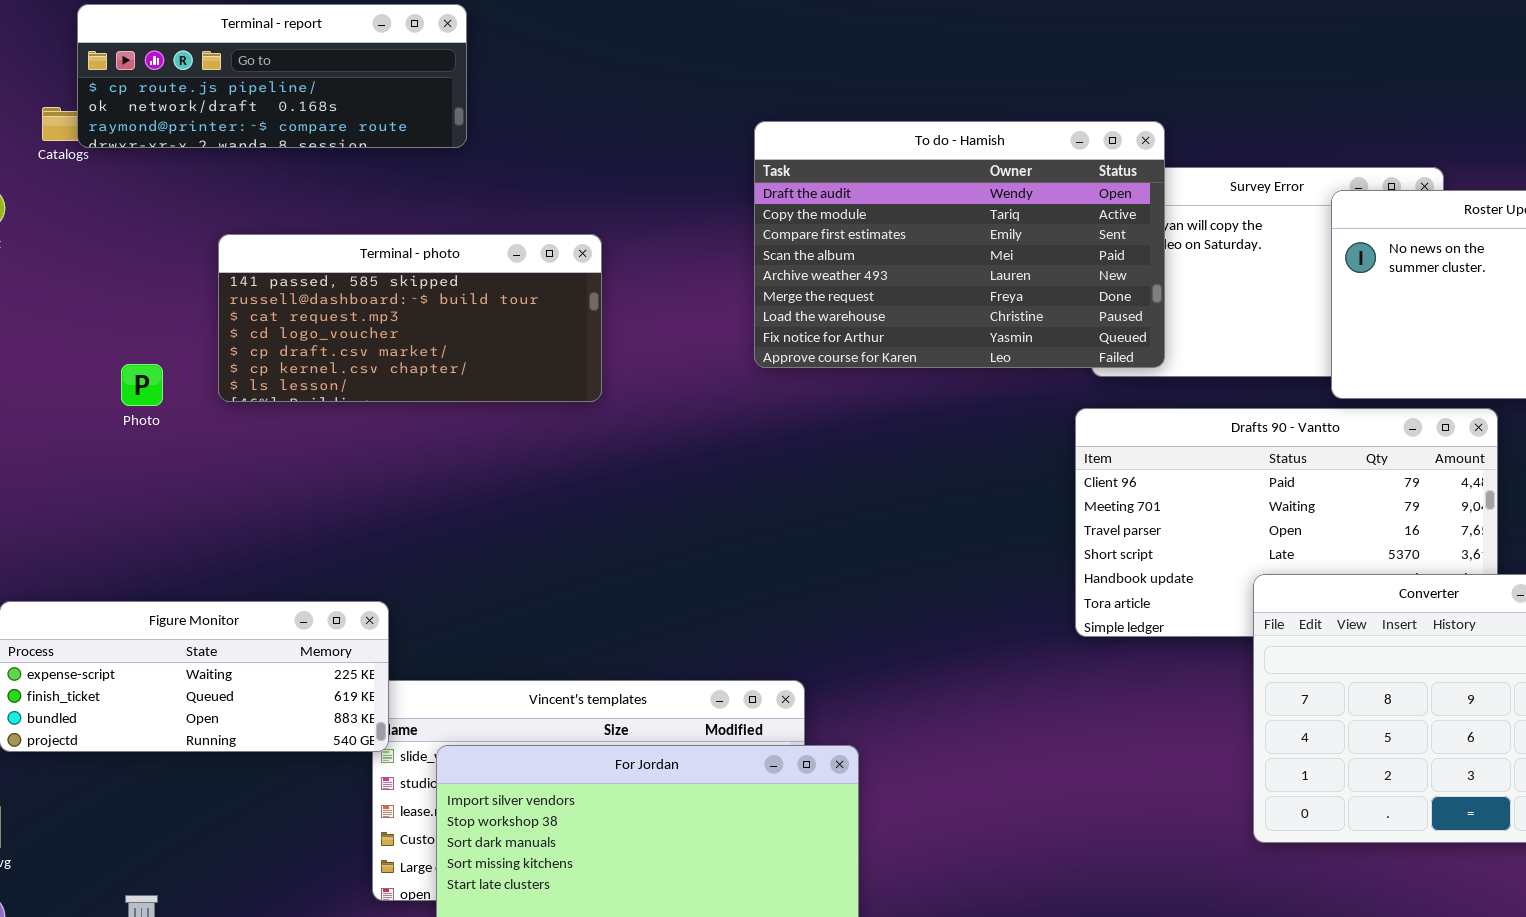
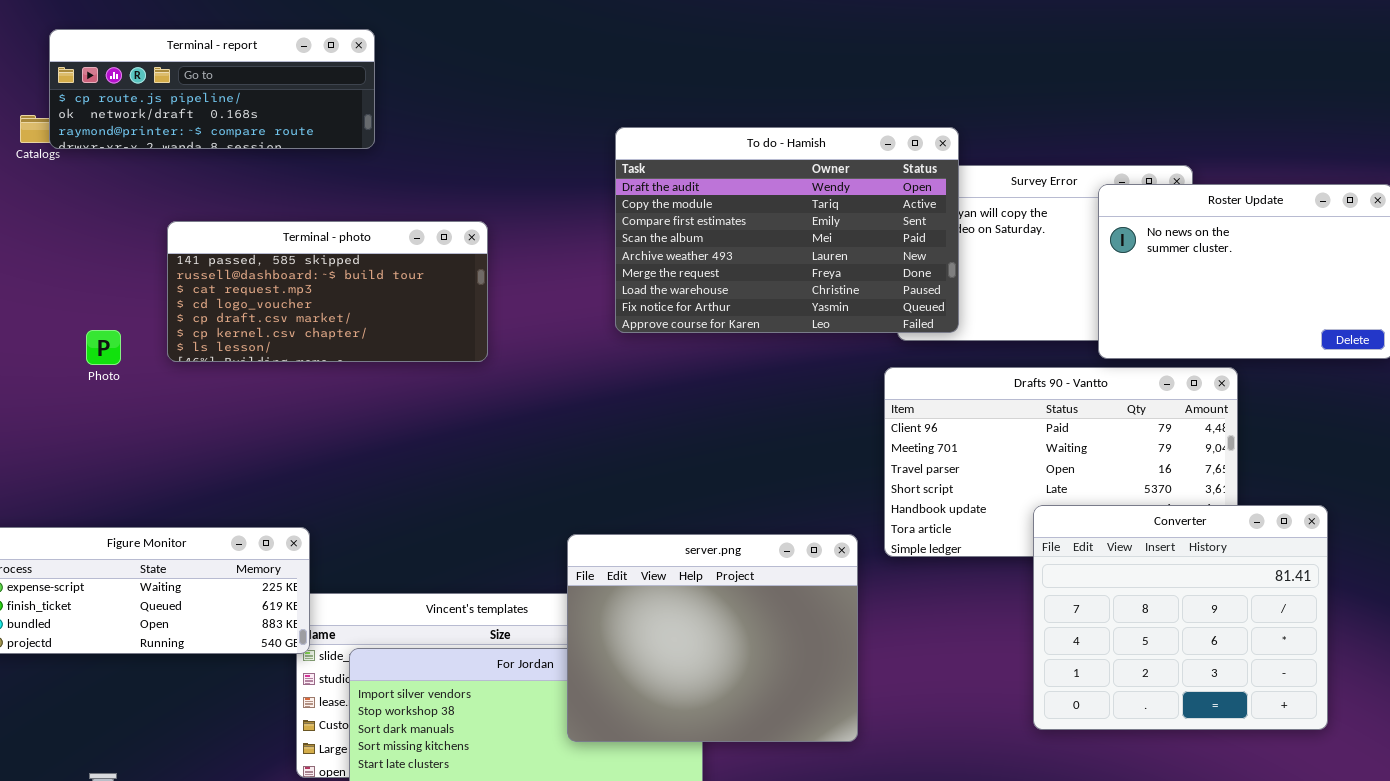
server.png: none -> [567,534,858,742], opened

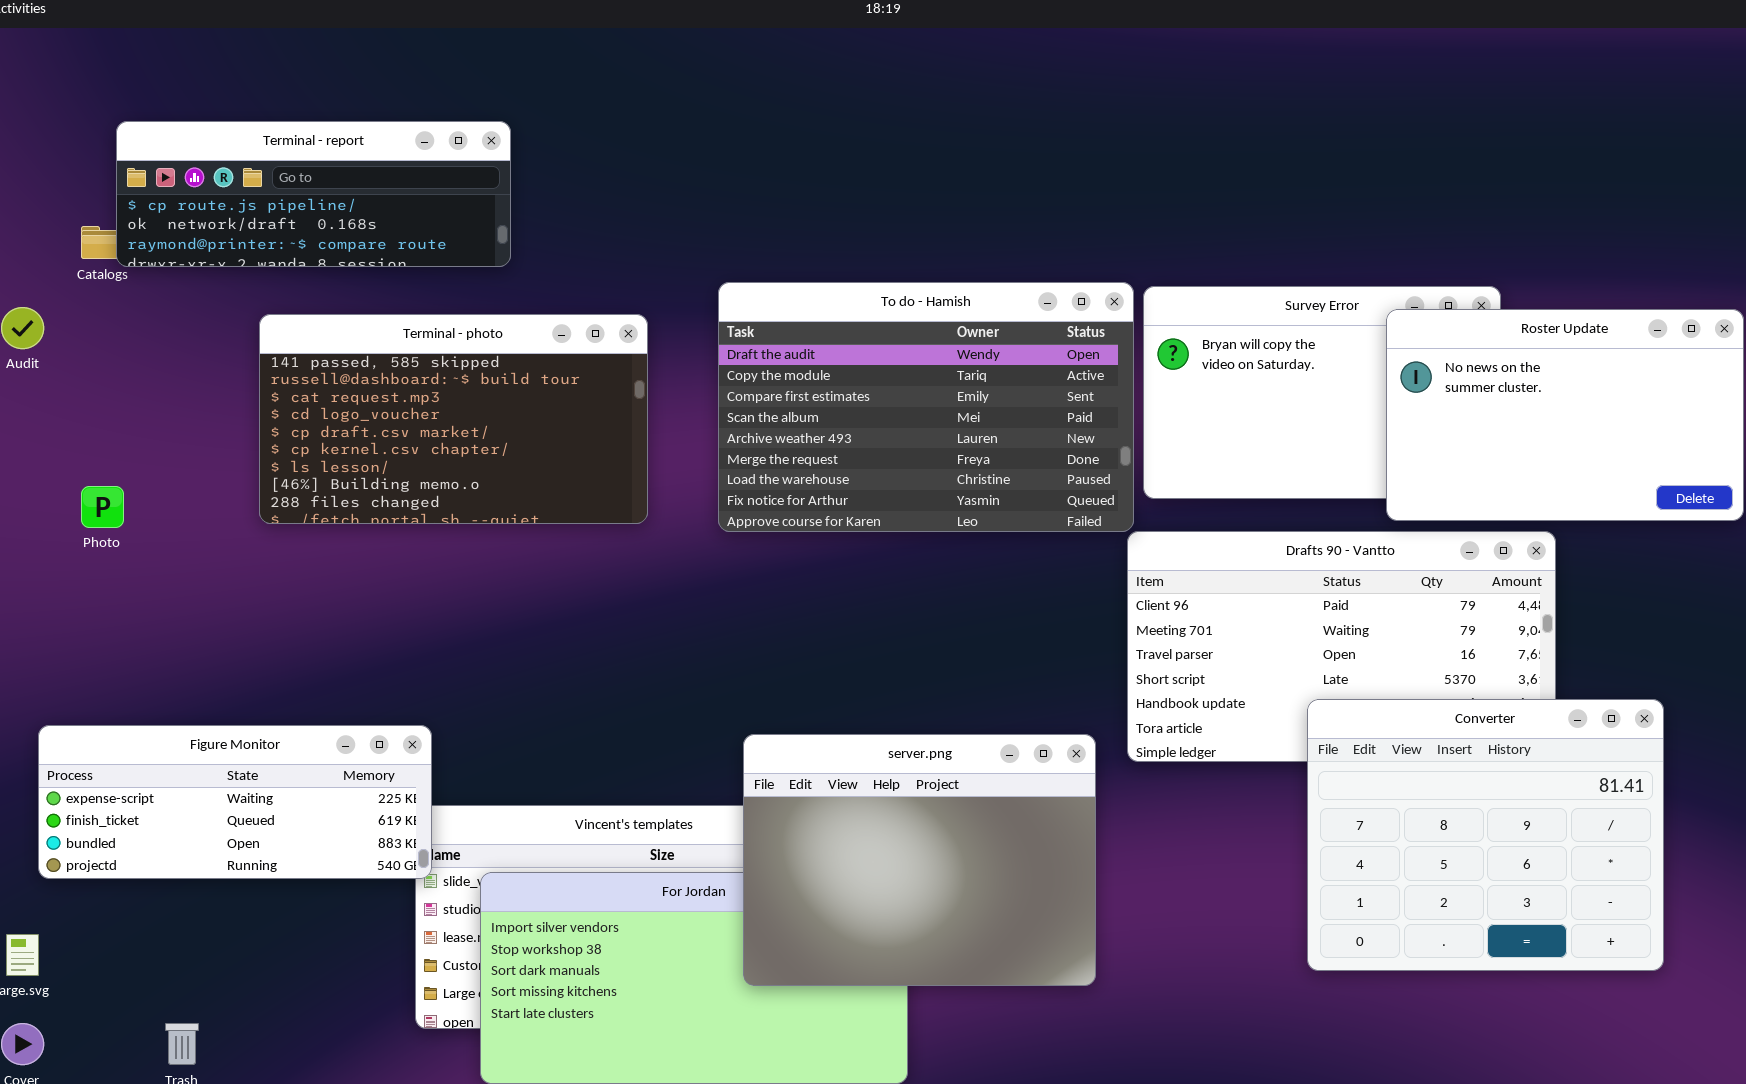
To do - Hamish: [615,127,959,333] -> [718,282,1134,532], moved
Terminal - photo: [167,221,488,362] -> [259,314,648,524], resized
Photo: [86,330,121,365] -> [81,486,124,528], moved

